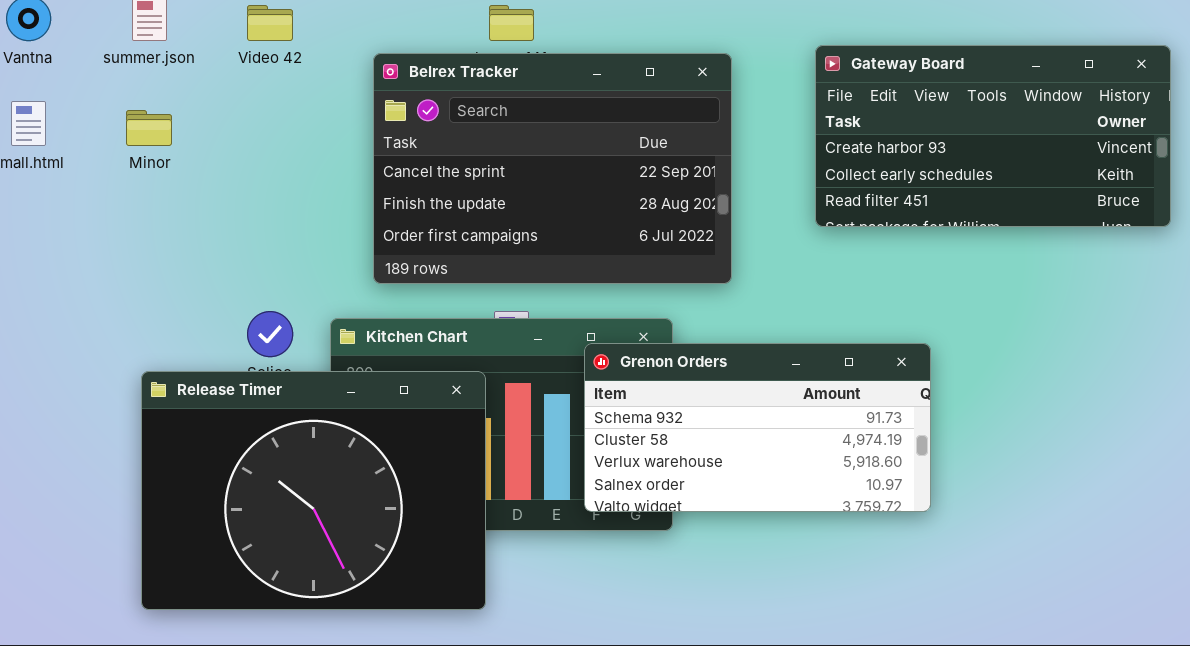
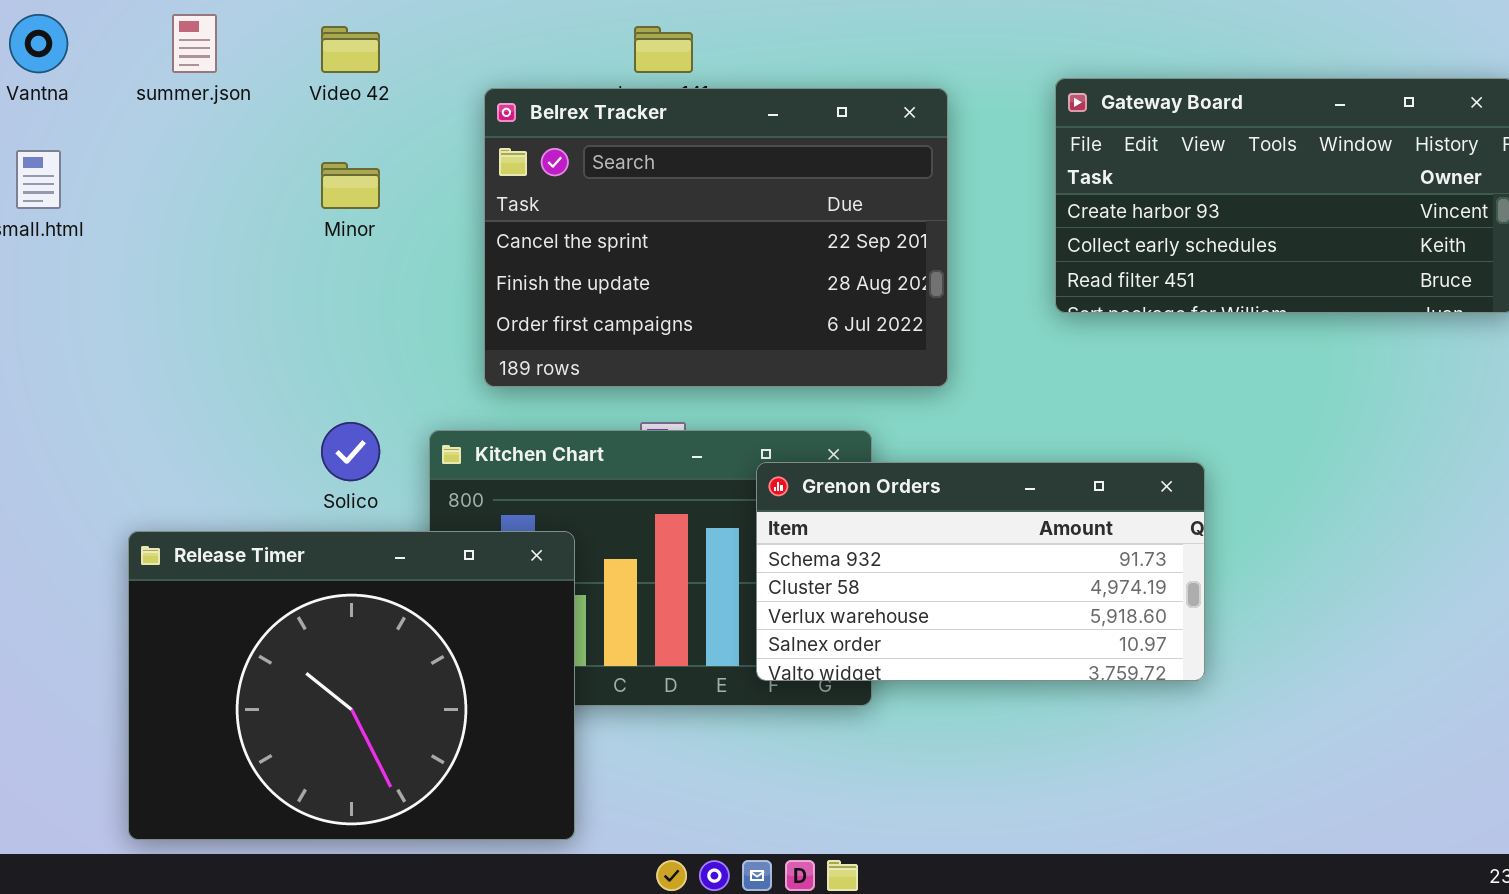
Minor: [126,110,172,146] -> [321,162,380,209], moved
Release Timer: [141,371,486,610] -> [128,531,575,840], moved

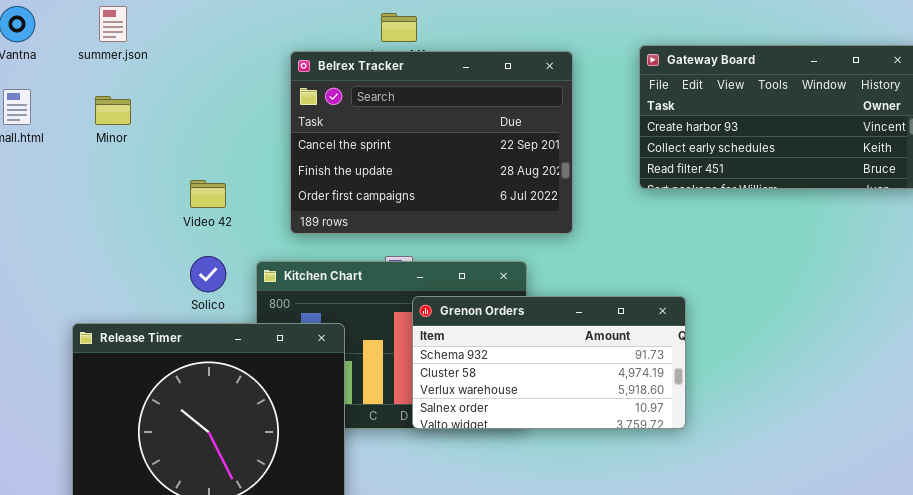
Video 42: [321,26,380,73] -> [190,180,226,208], moved
Minor: [321,162,380,209] -> [95,96,131,125], moved
Grenon Orders: [756,462,1205,681] -> [412,296,686,429], moved

